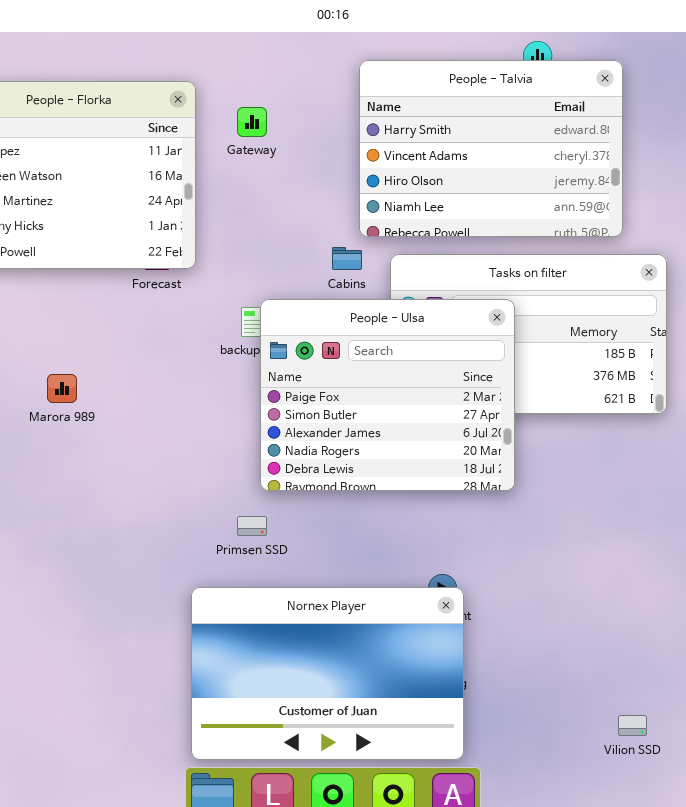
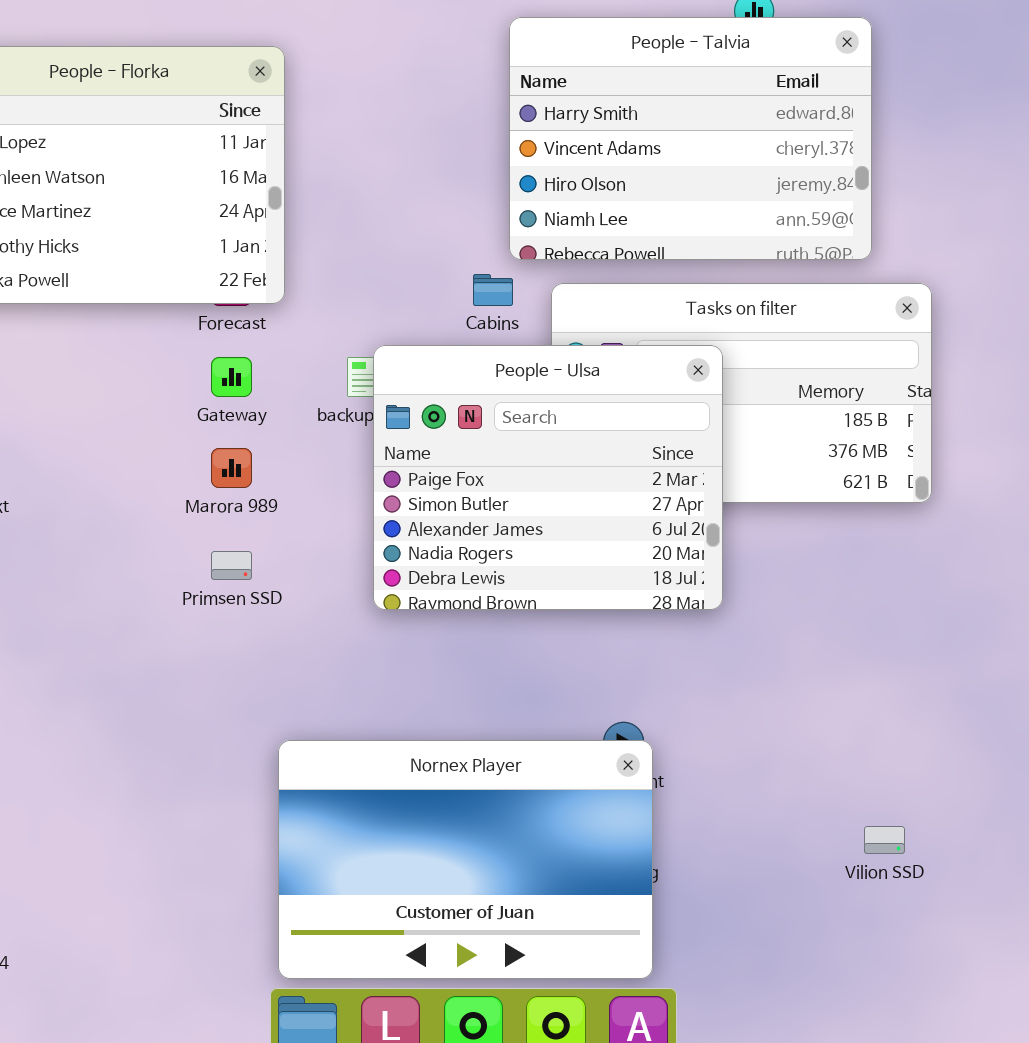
Gateway: [237,107,267,137] -> [211,357,252,397], moved
Marora 989: [47,374,77,403] -> [211,448,252,488], moved
Primsen SSD: [237,516,267,536] -> [211,551,252,580], moved
Vilion SSD: [618,715,647,736] -> [864,826,905,854], moved

